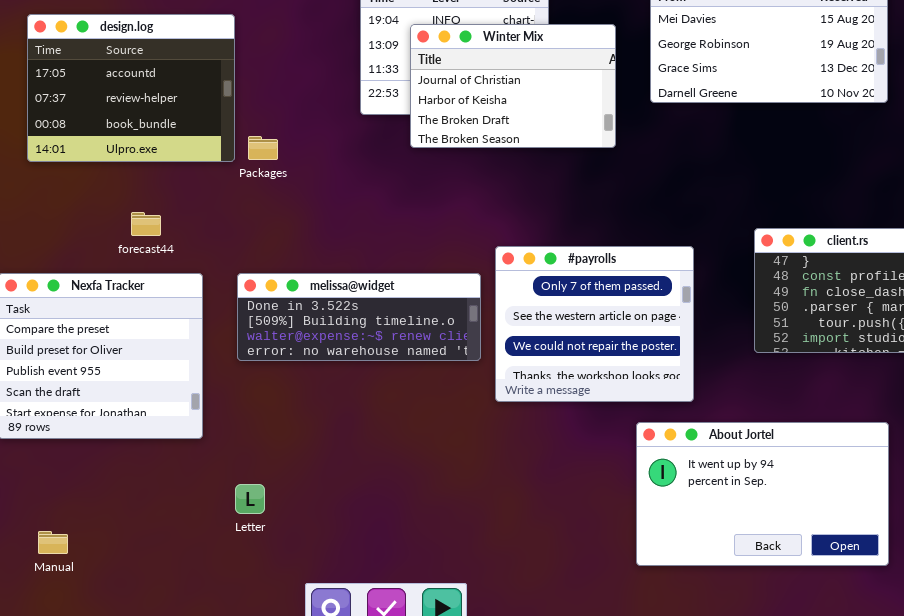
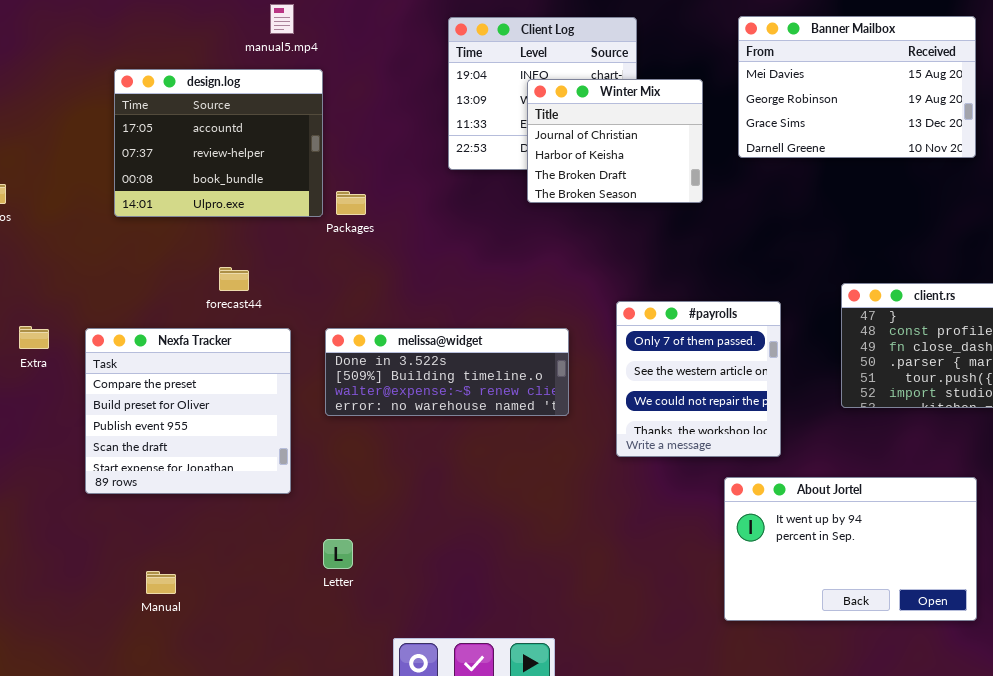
Winter Mix: [410,24,616,148] -> [527,79,703,203], resized
#payrolls: [495,246,694,402] -> [616,301,781,457], resized
Manual: [38,531,68,554] -> [146,571,176,594], moved

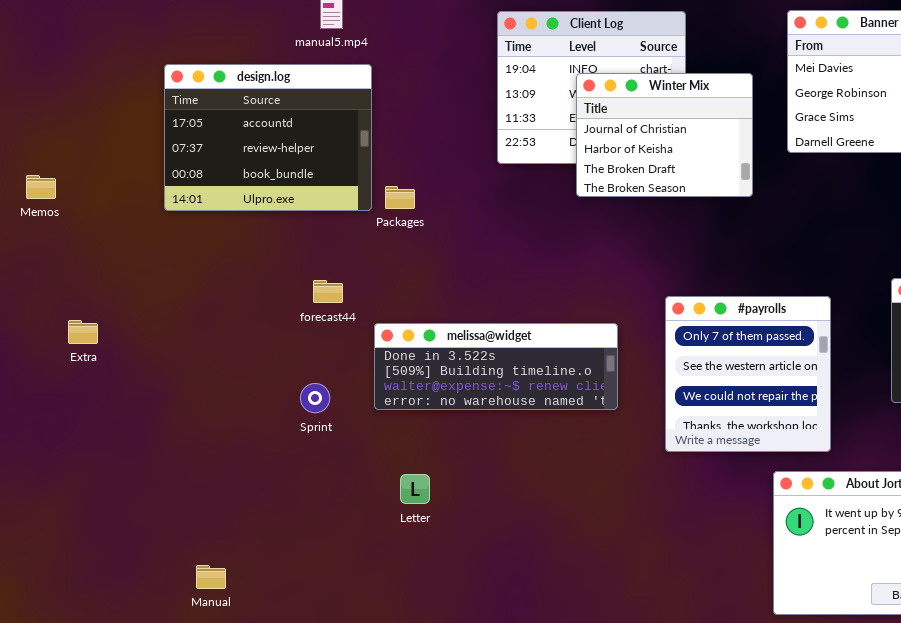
forecast44: [219,267,249,291] -> [313,280,343,303], moved
Nexfa Tracker: [85,328,291,494] -> none, closed
Letter: [323,539,353,569] -> [400,474,430,504], moved

